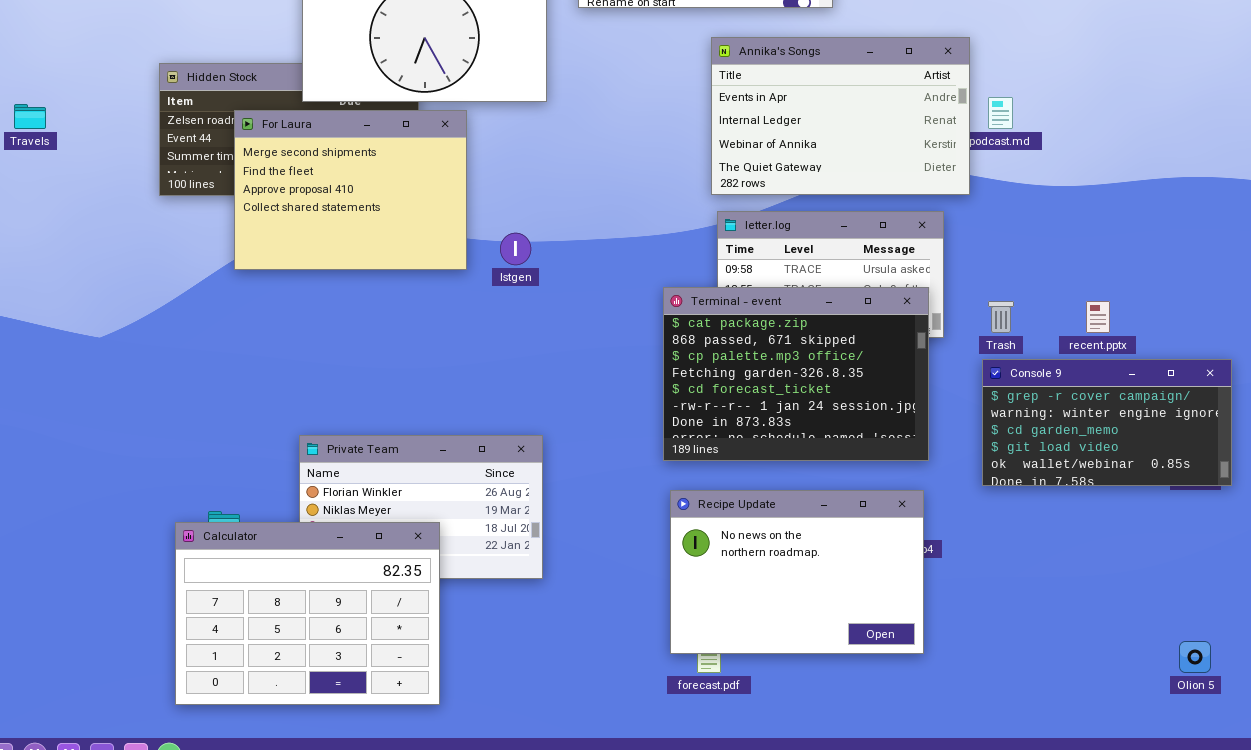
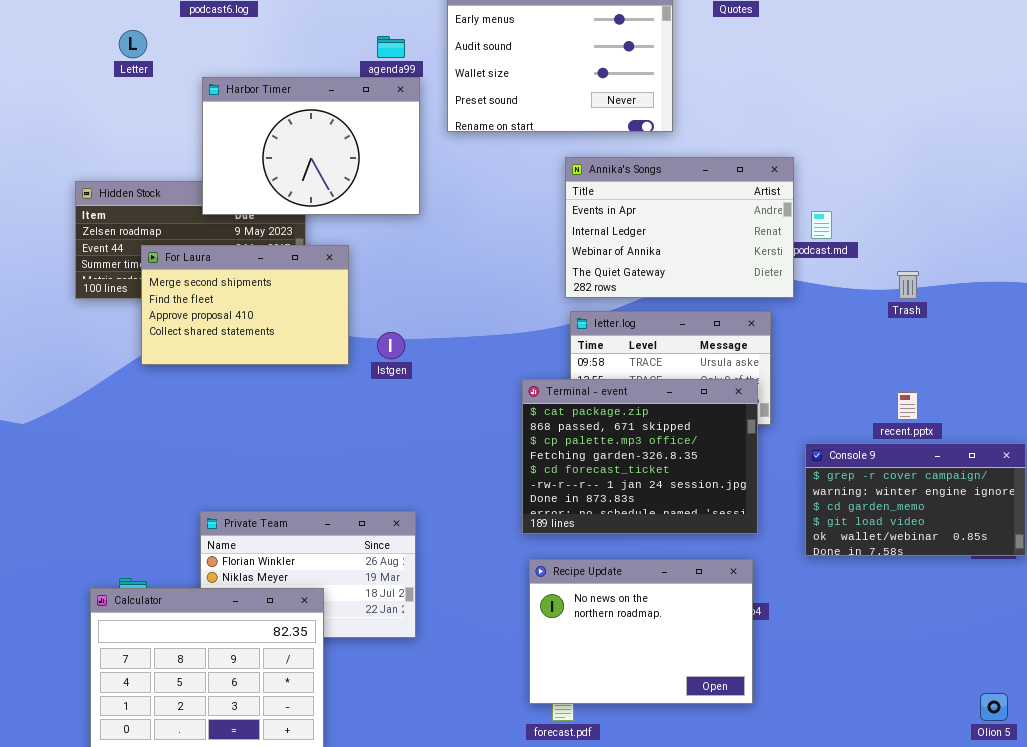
For Laura: [234,110,467,270] -> [141,245,349,365], resized
Trash: [988,301,1014,333] -> [897,271,919,299], moved

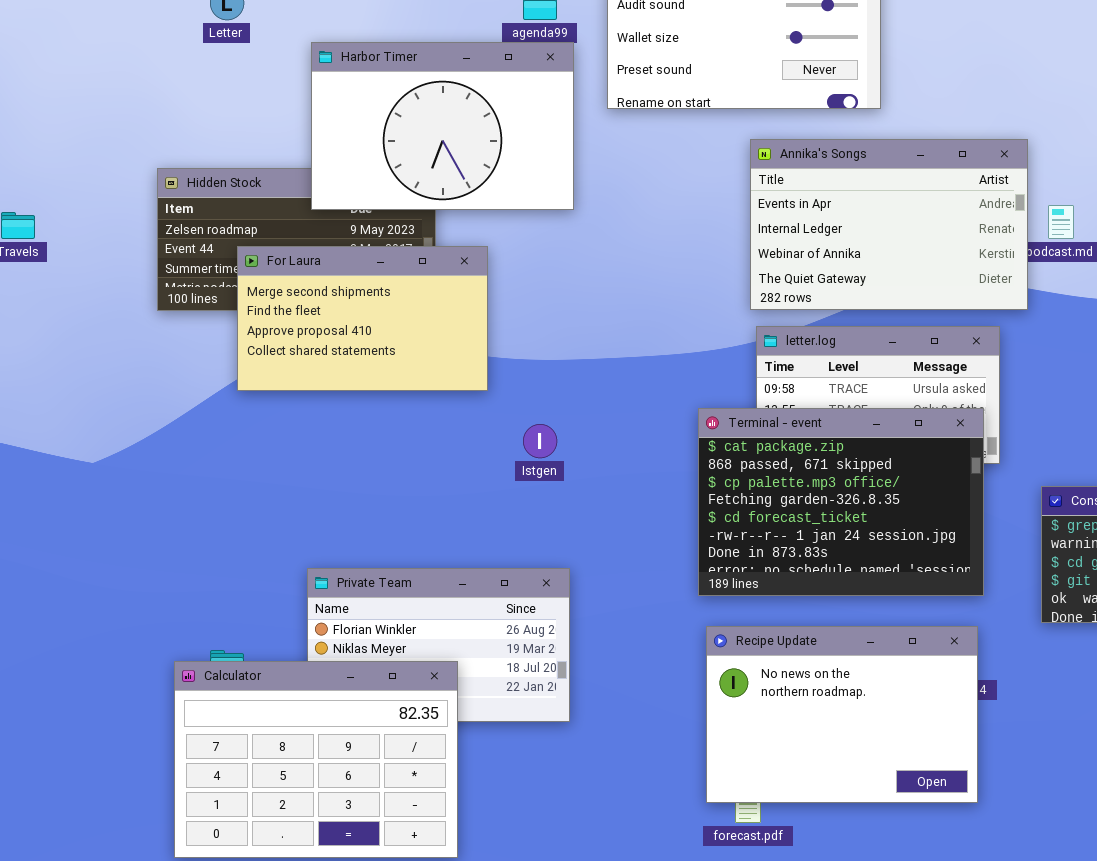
Istgen: [377,332,405,359] -> [523,424,557,458], moved

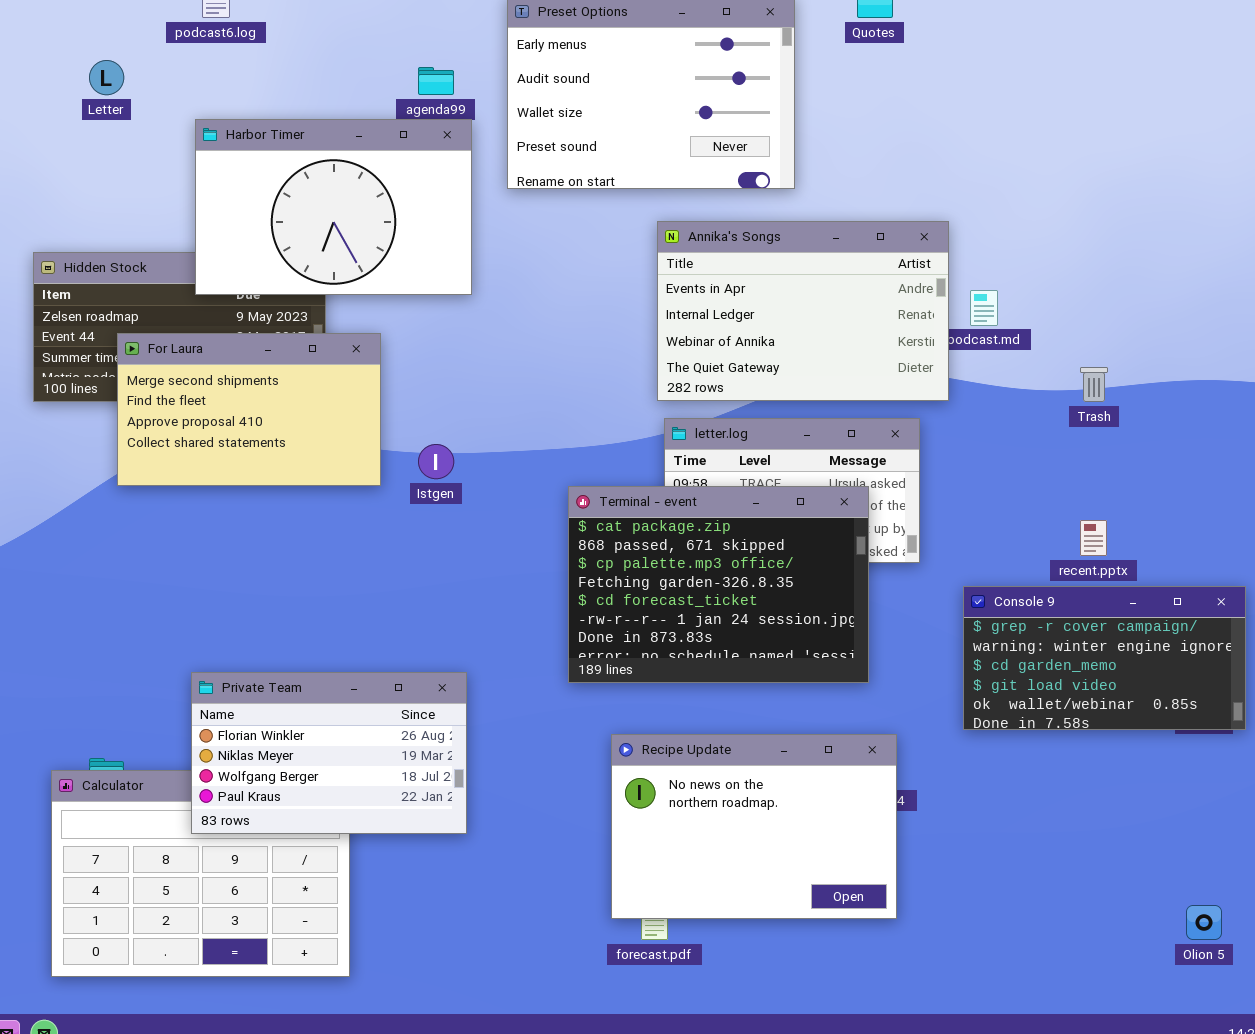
Terminal - event: [698,408,984,596] -> [568,486,869,683], moved
Istgen: [523,424,557,458] -> [418,444,454,479], moved
Private Team: [307,568,570,722] -> [191,672,467,834], raised

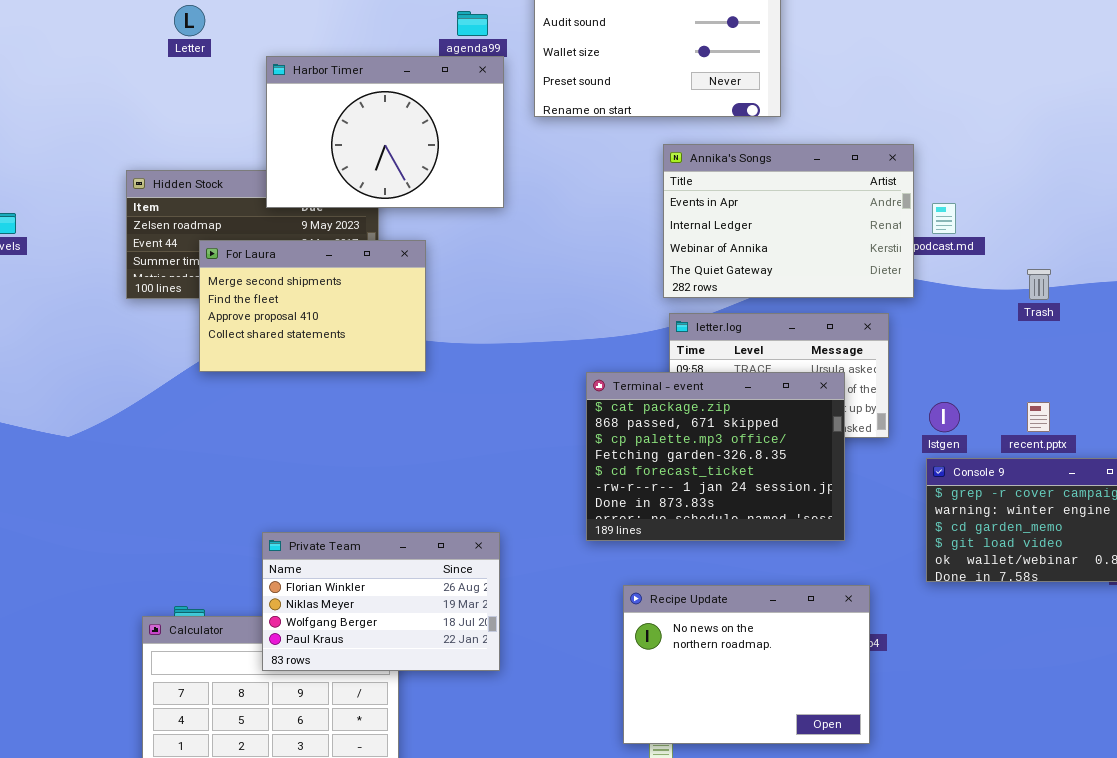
Istgen: [418,444,454,479] -> [929,402,960,432], moved

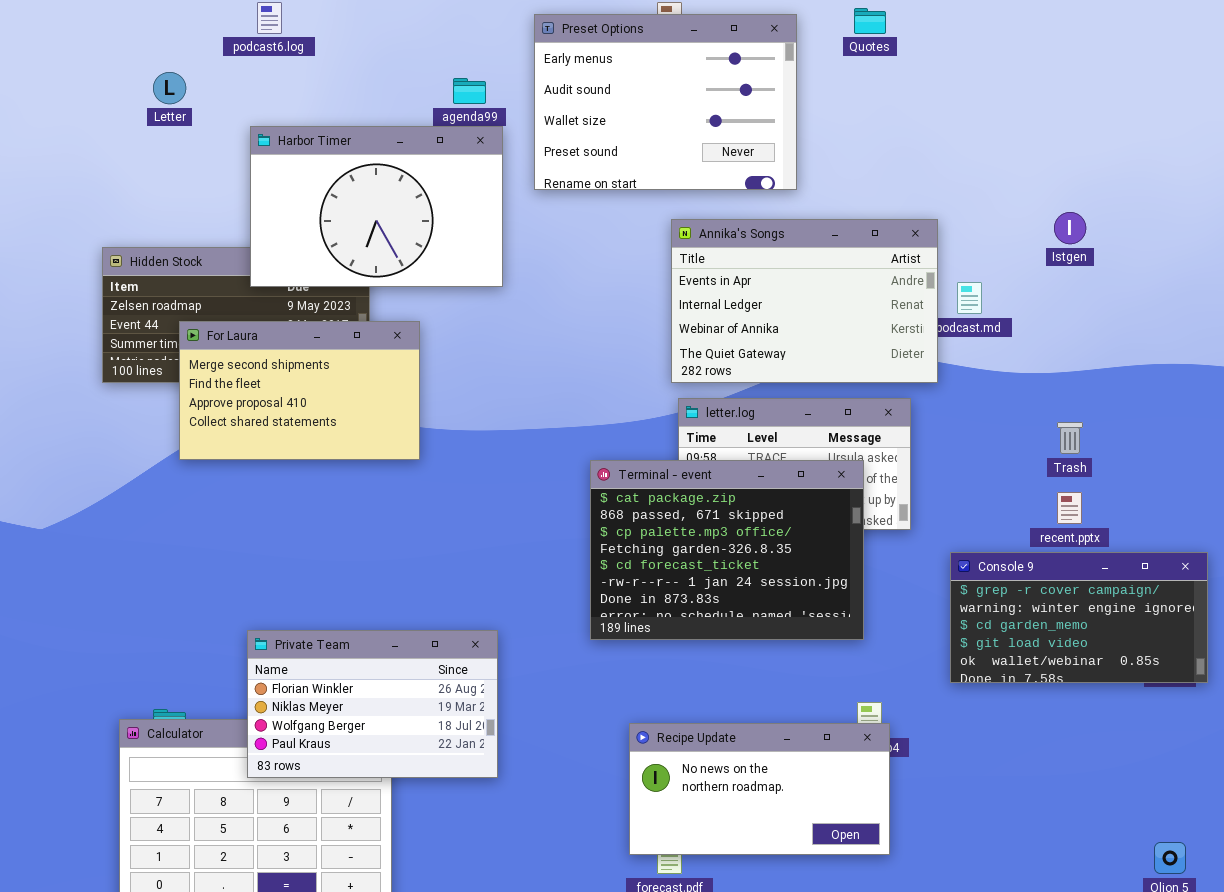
Trash: [1027,269,1051,300] -> [1057,422,1083,454], moved
Istgen: [929,402,960,432] -> [1054,212,1086,244], moved
Recipe Update: [623,585,870,744] -> [629,723,890,855], resized

